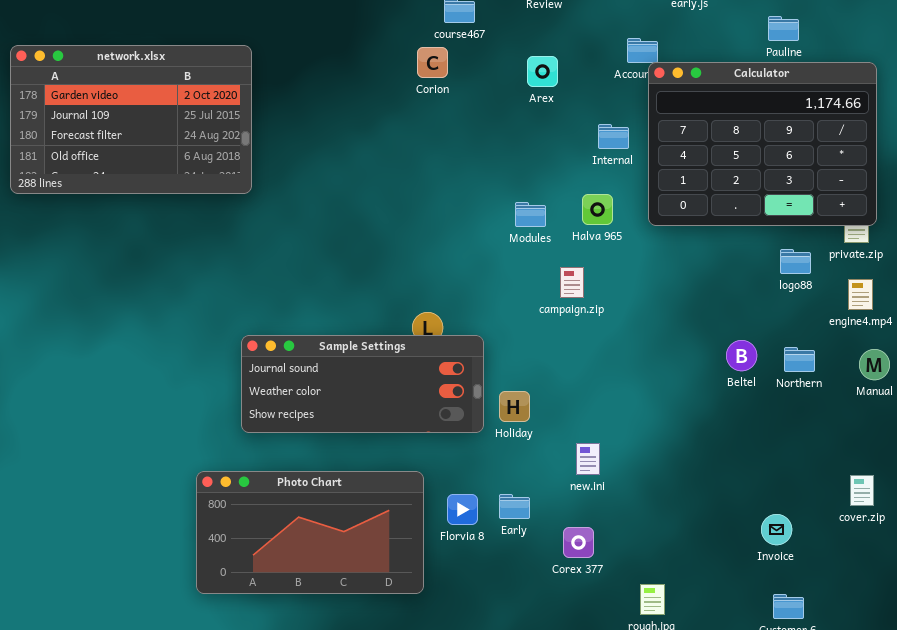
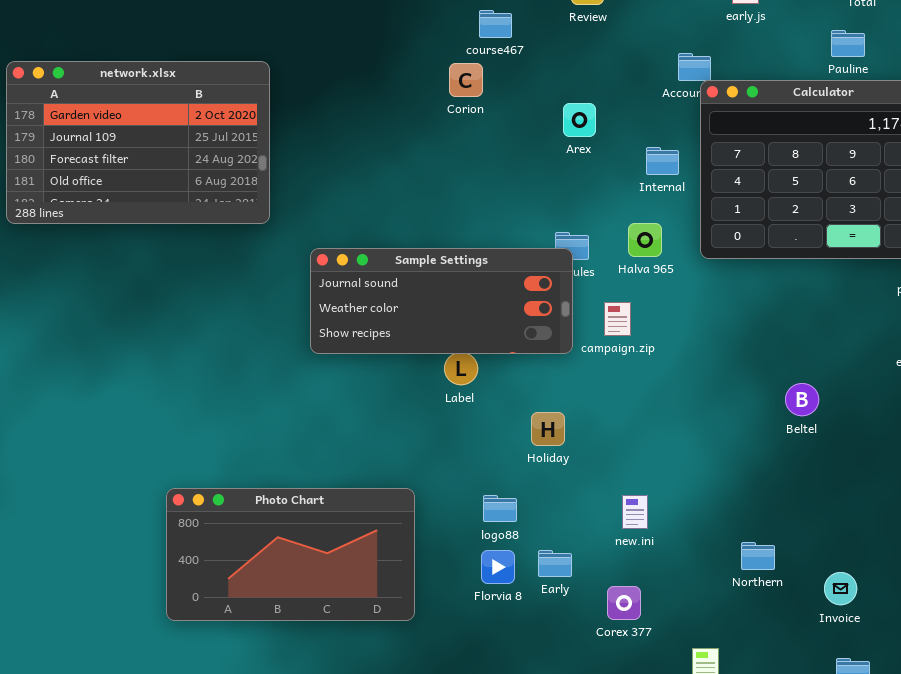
Arex: [527,56,558,87] -> [563,103,596,137], moved
logo88: [780,249,811,274] -> [483,495,517,522], moved
Sample Settings: [241,335,484,433] -> [310,248,573,354], moved
Northern: [784,347,815,372] -> [741,542,775,570], moved
Holiday: [499,391,530,422] -> [531,412,565,446], moved
Photo Chart: [196,471,424,594] -> [166,488,415,621], moved

